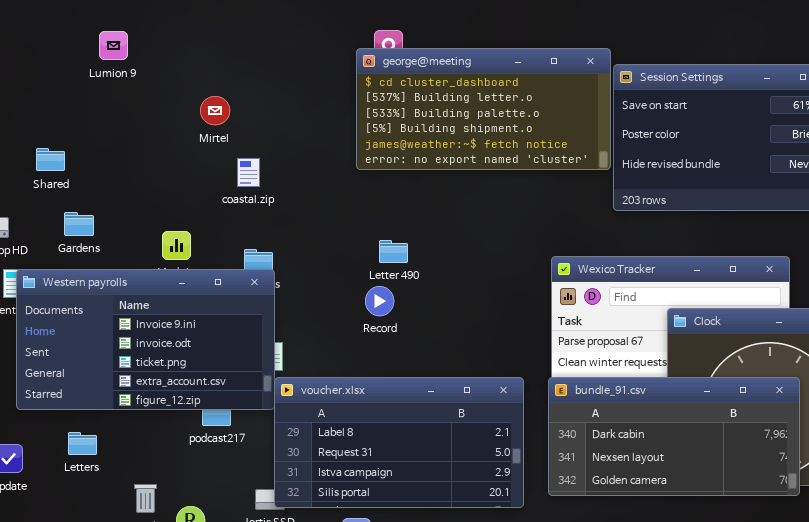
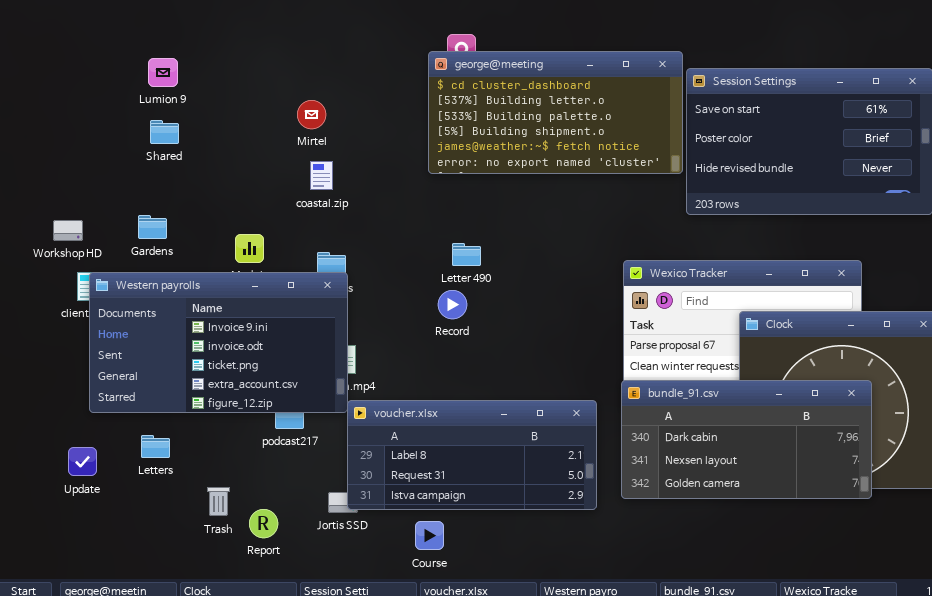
Lumion 9: [99,31,128,60] -> [148,58,178,87], moved
Mirtel: [200,96,230,125] -> [297,100,326,129], moved
Shared: [36,148,65,171] -> [150,120,179,144], moved
voucher.xlsx: [274,377,524,508] -> [347,400,597,510], resized

